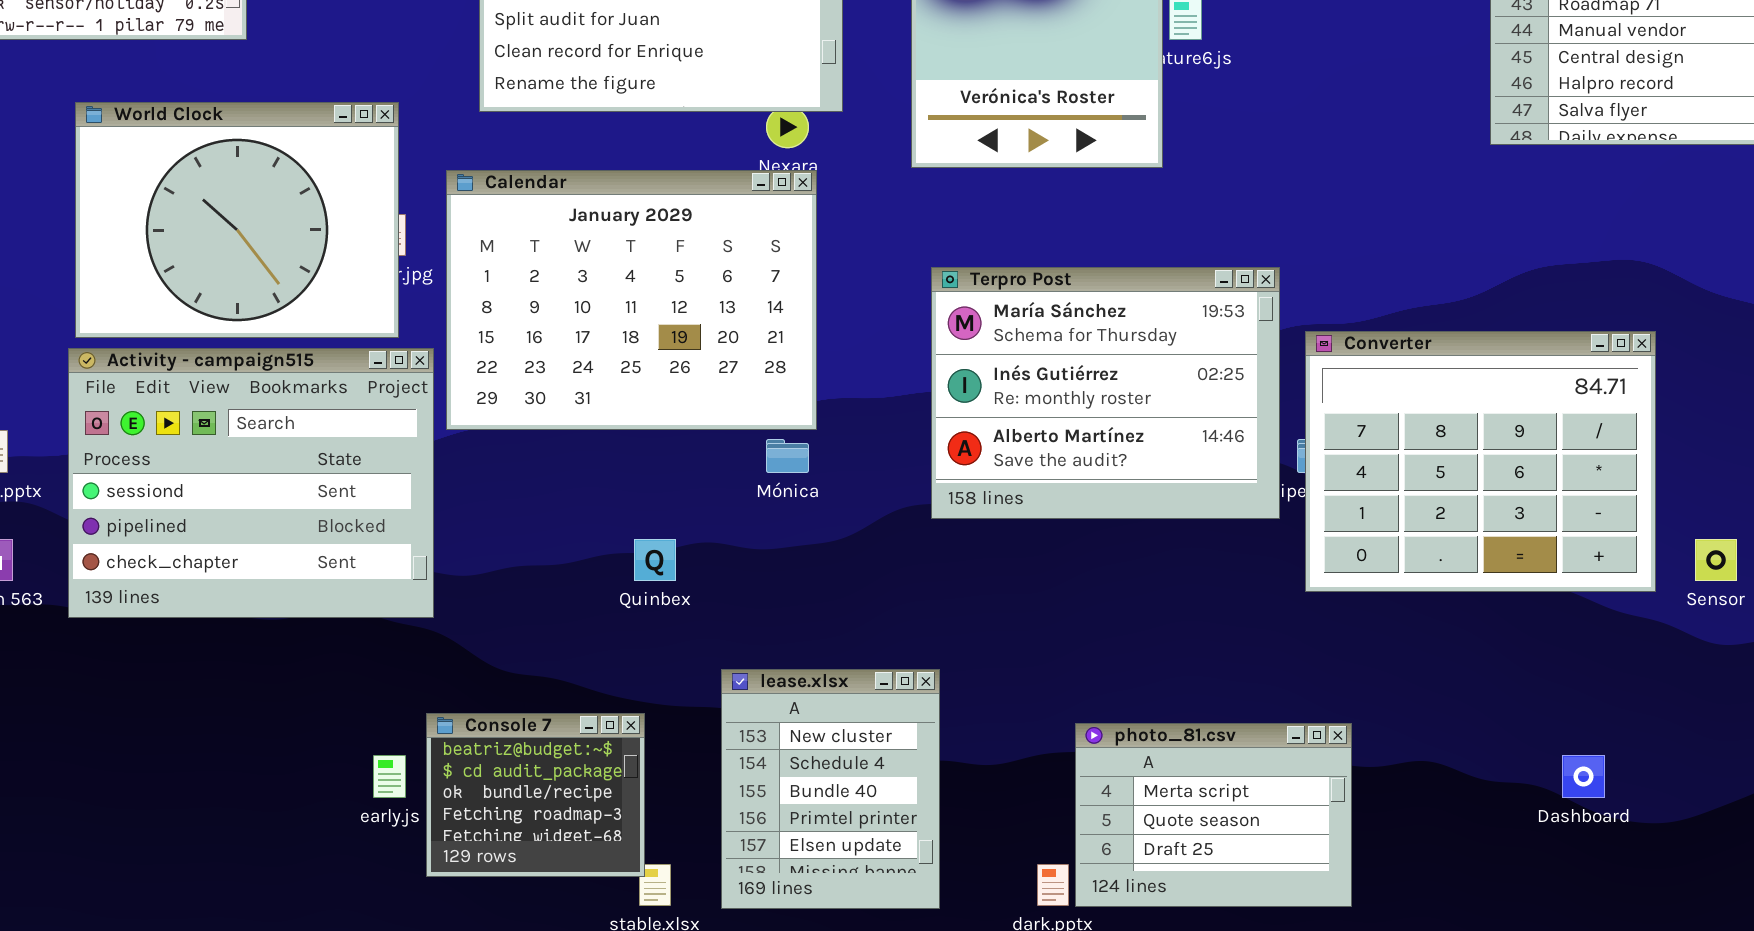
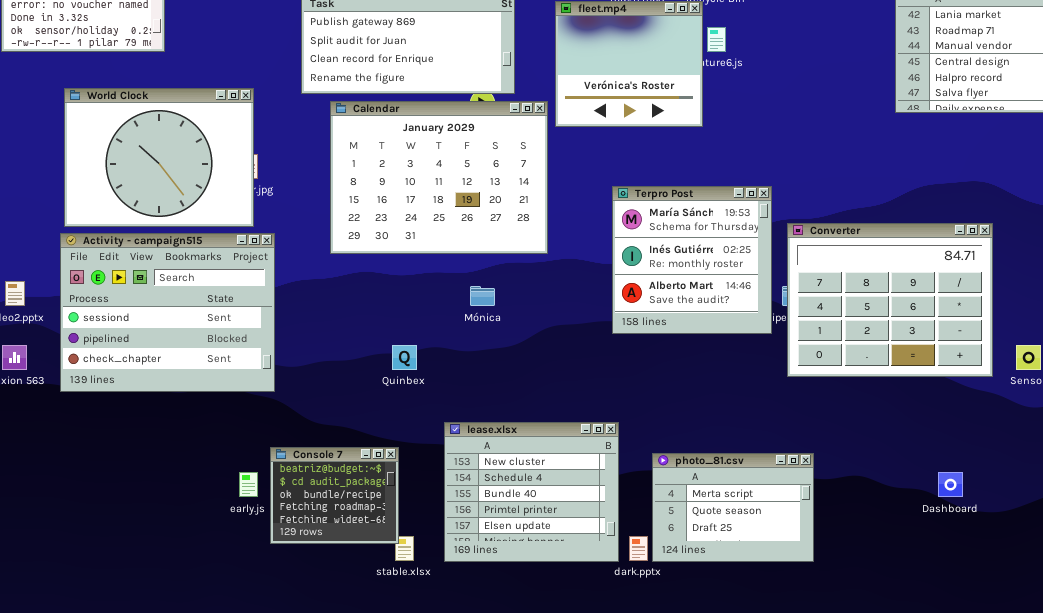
Calendar: [446,170,817,430] -> [330,101,548,254], moved
Terpro Post: [931,267,1280,519] -> [612,186,772,334], resized
lease.xlsx: [721,669,940,909] -> [444,422,619,562], resized

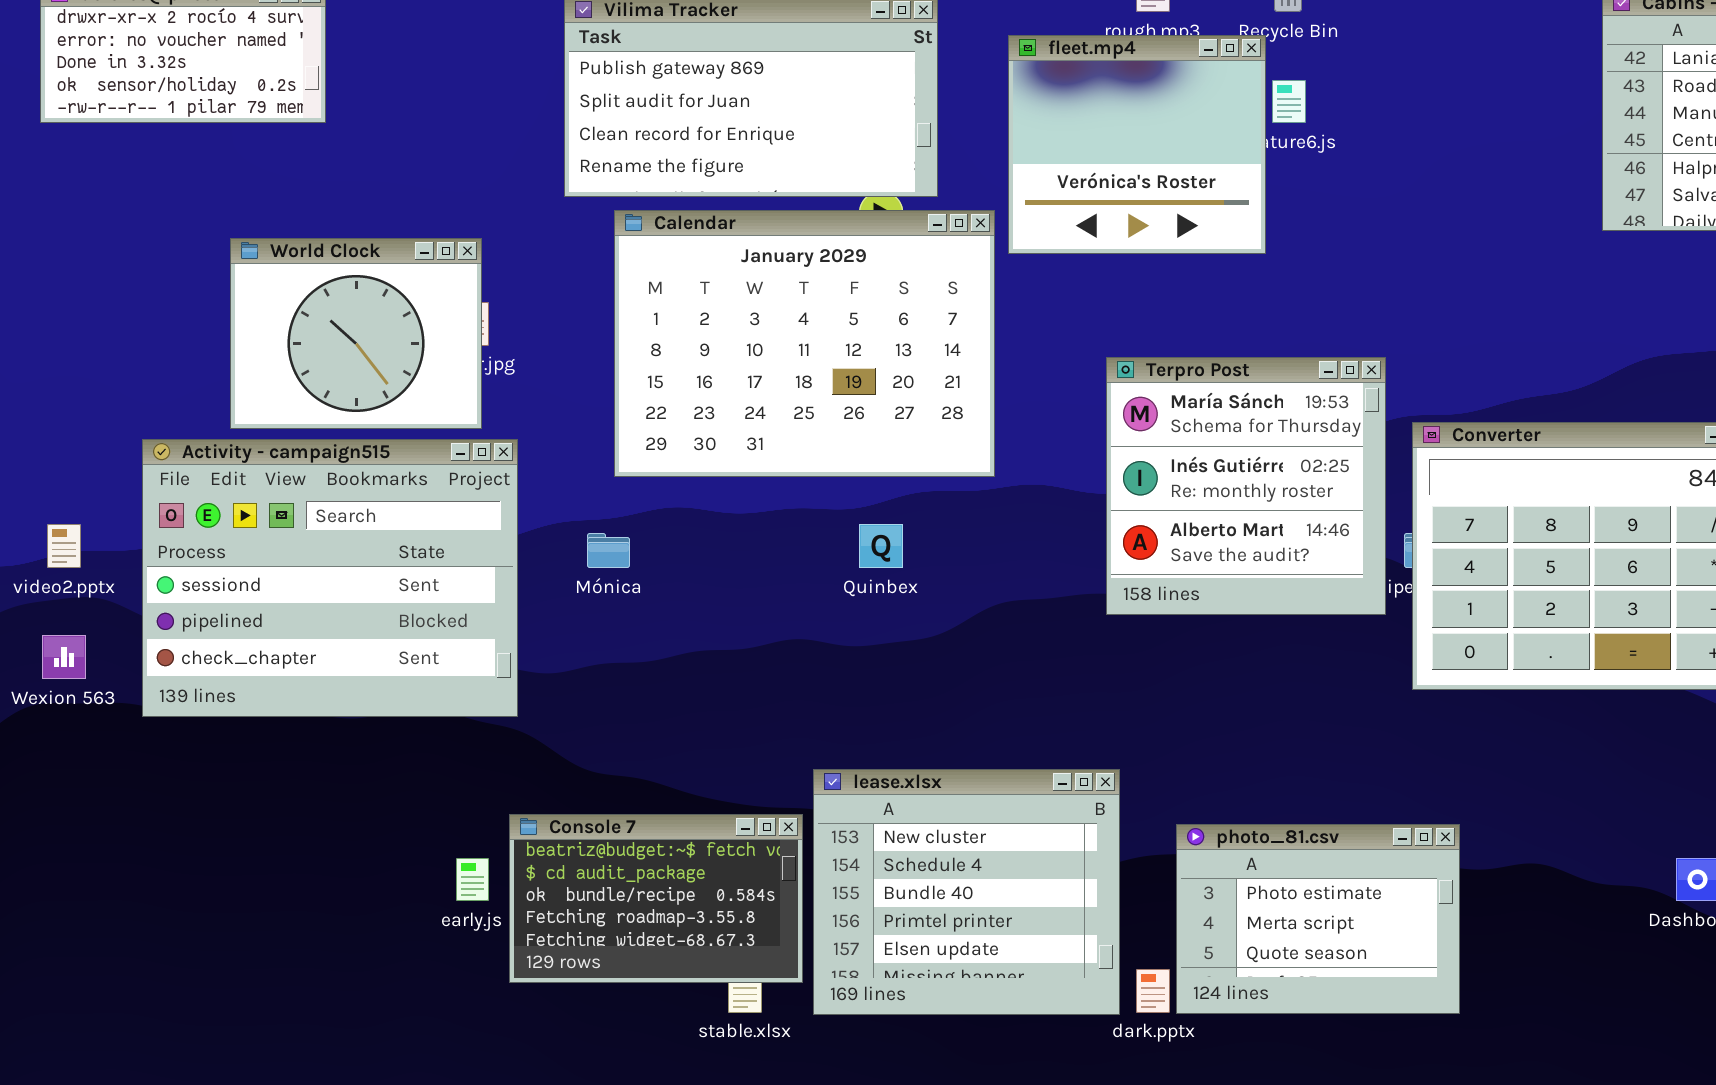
World Clock: [64,88,254,227] -> [230,238,482,429], resized
Mónica: [470,286,495,306] -> [587,533,630,568], moved
Quinbex: [392,345,417,370] -> [859,524,903,568], moved
Console 7: [270,447,399,544] -> [509,814,803,983], resized
photo_81.csv: [652,453,814,562] -> [1176,824,1460,1014], scrolled up 1 row

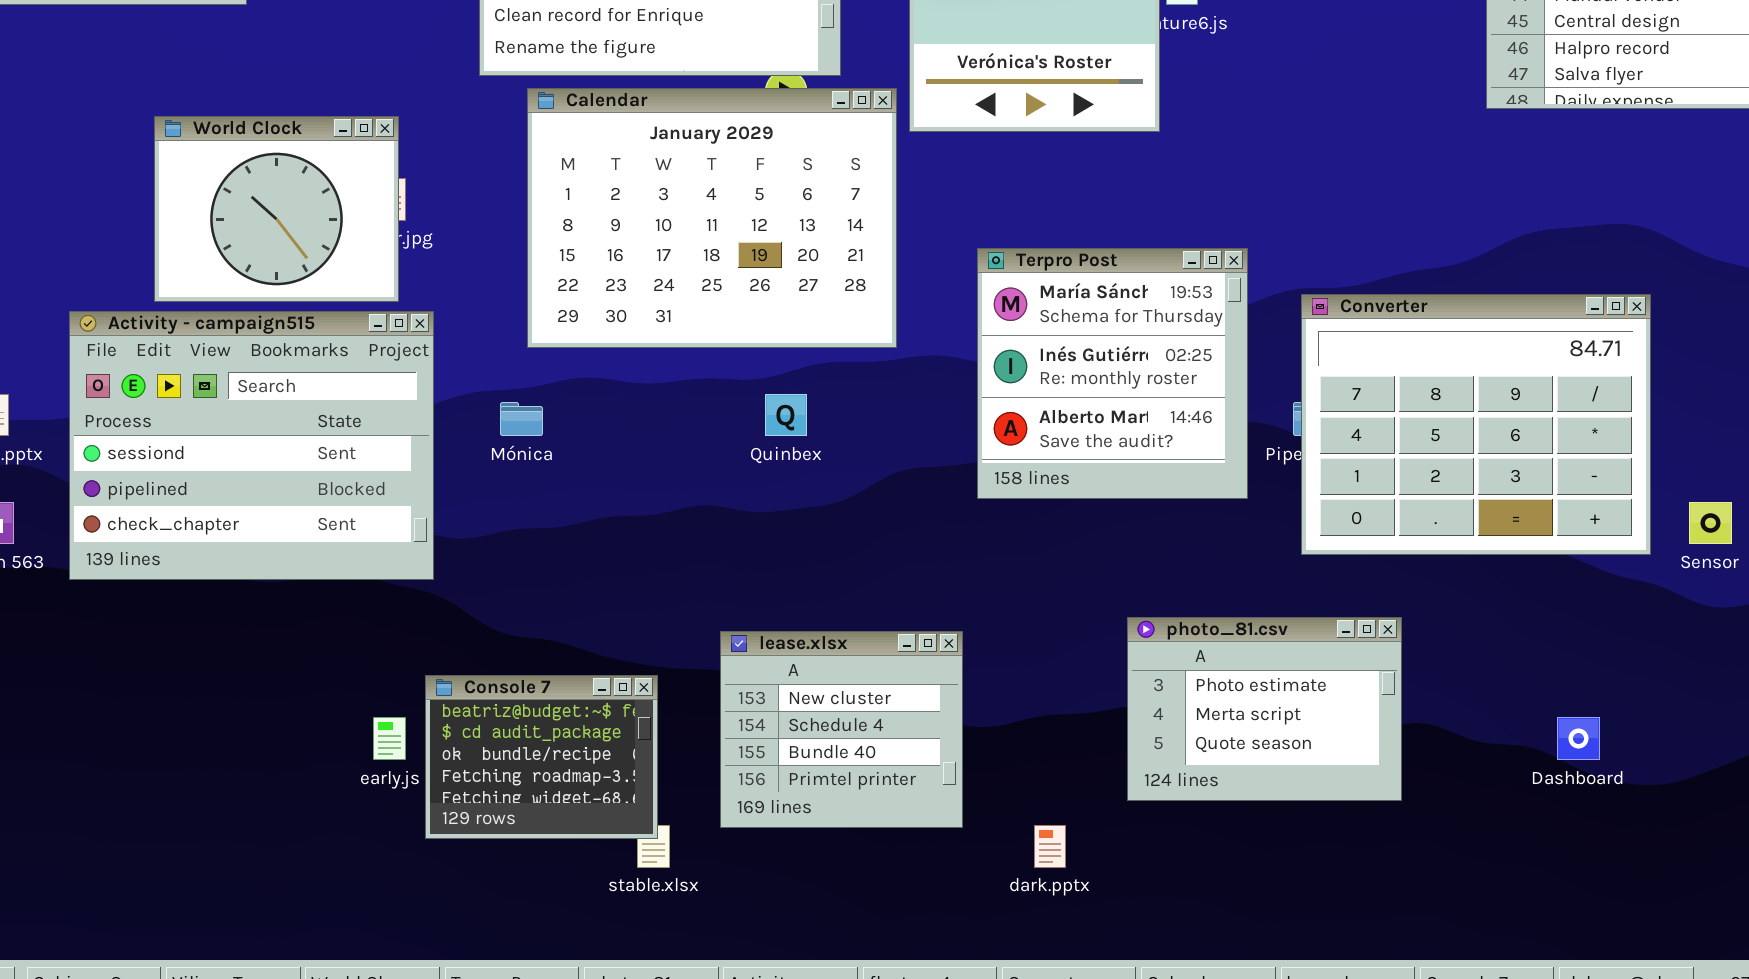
Terpro Post: [1106,357,1386,615] -> [977,248,1248,499], moved
lease.xlsx: [813,769,1120,1015] -> [720,631,963,828], resized
Console 7: [509,814,803,983] -> [425,675,658,839], resized
photo_81.csv: [1176,824,1460,1014] -> [1127,617,1402,801], moved

